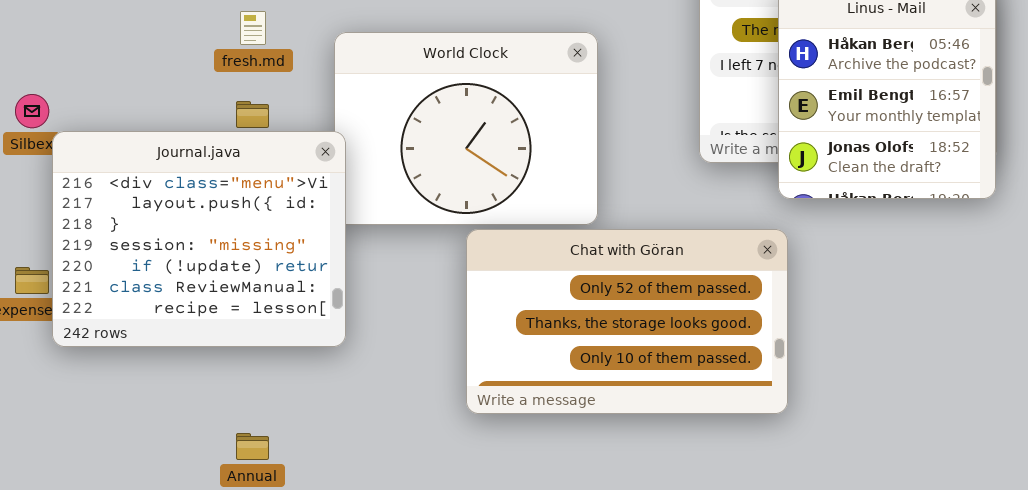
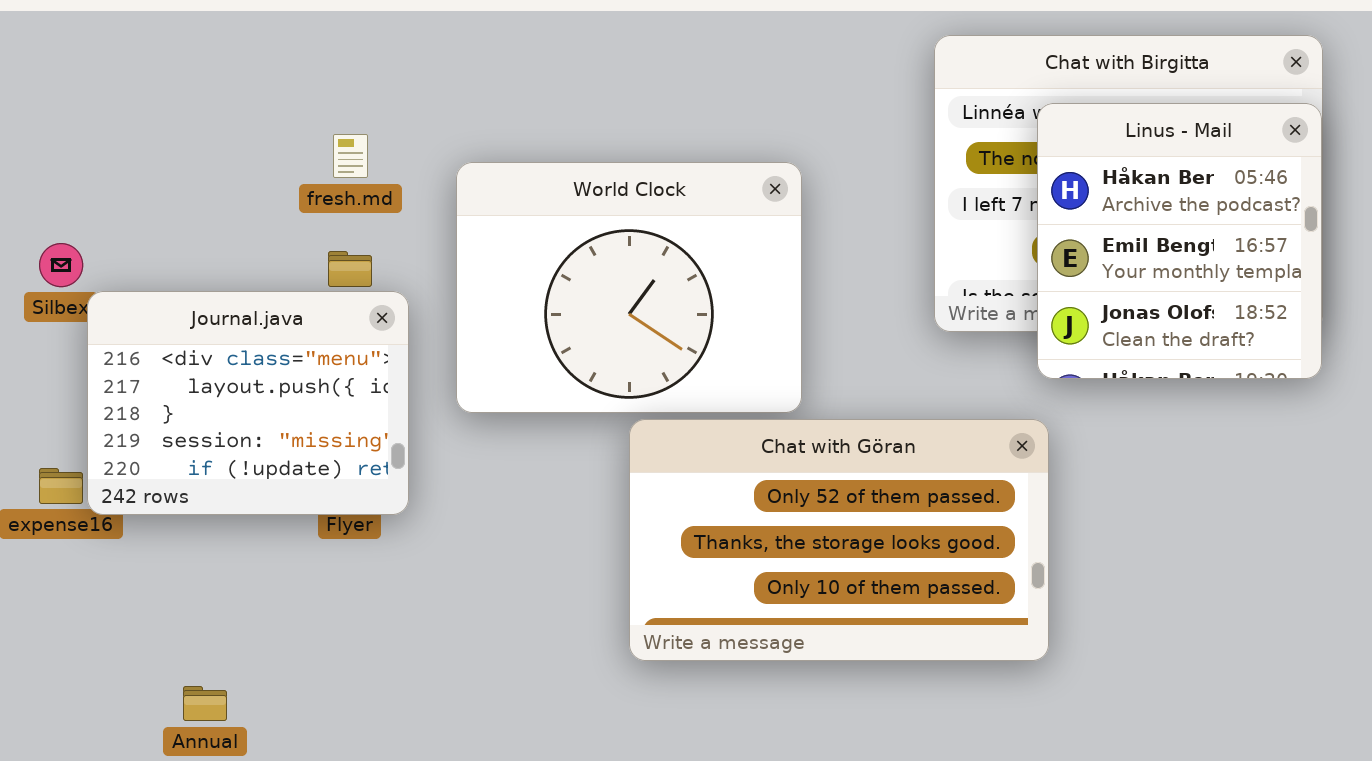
Journal.java: [52,131,346,347] -> [87,291,409,515], resized
Annual: [236,433,269,460] -> [183,686,227,721], moved

